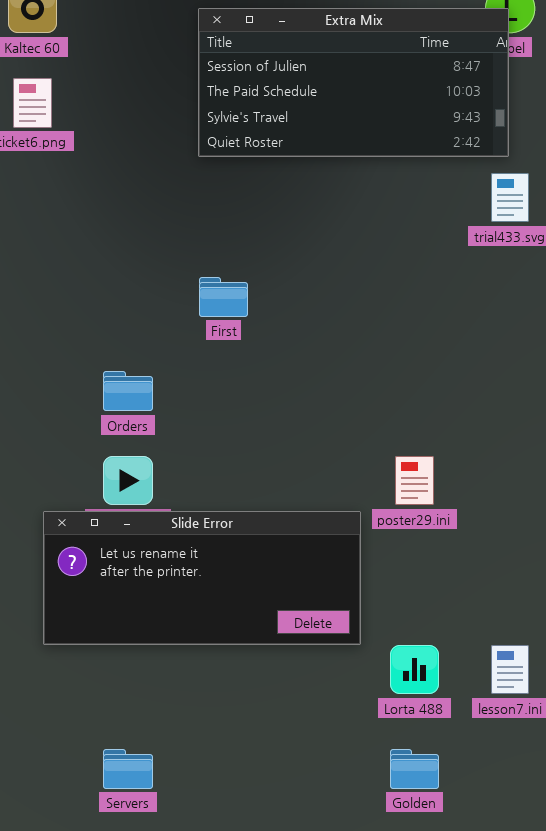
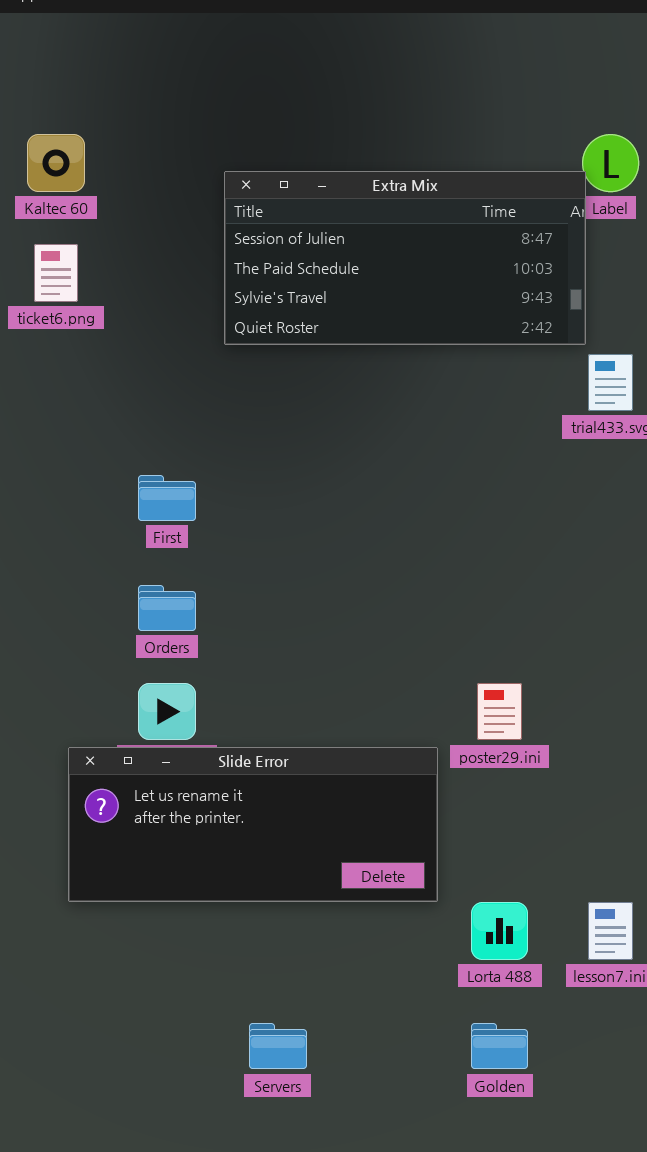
Extra Mix: [198,8,509,157] -> [224,171,586,345], moved
First: [199,277,248,317] -> [138,475,196,521], moved
Servers: [103,749,153,789] -> [249,1023,307,1069], moved

